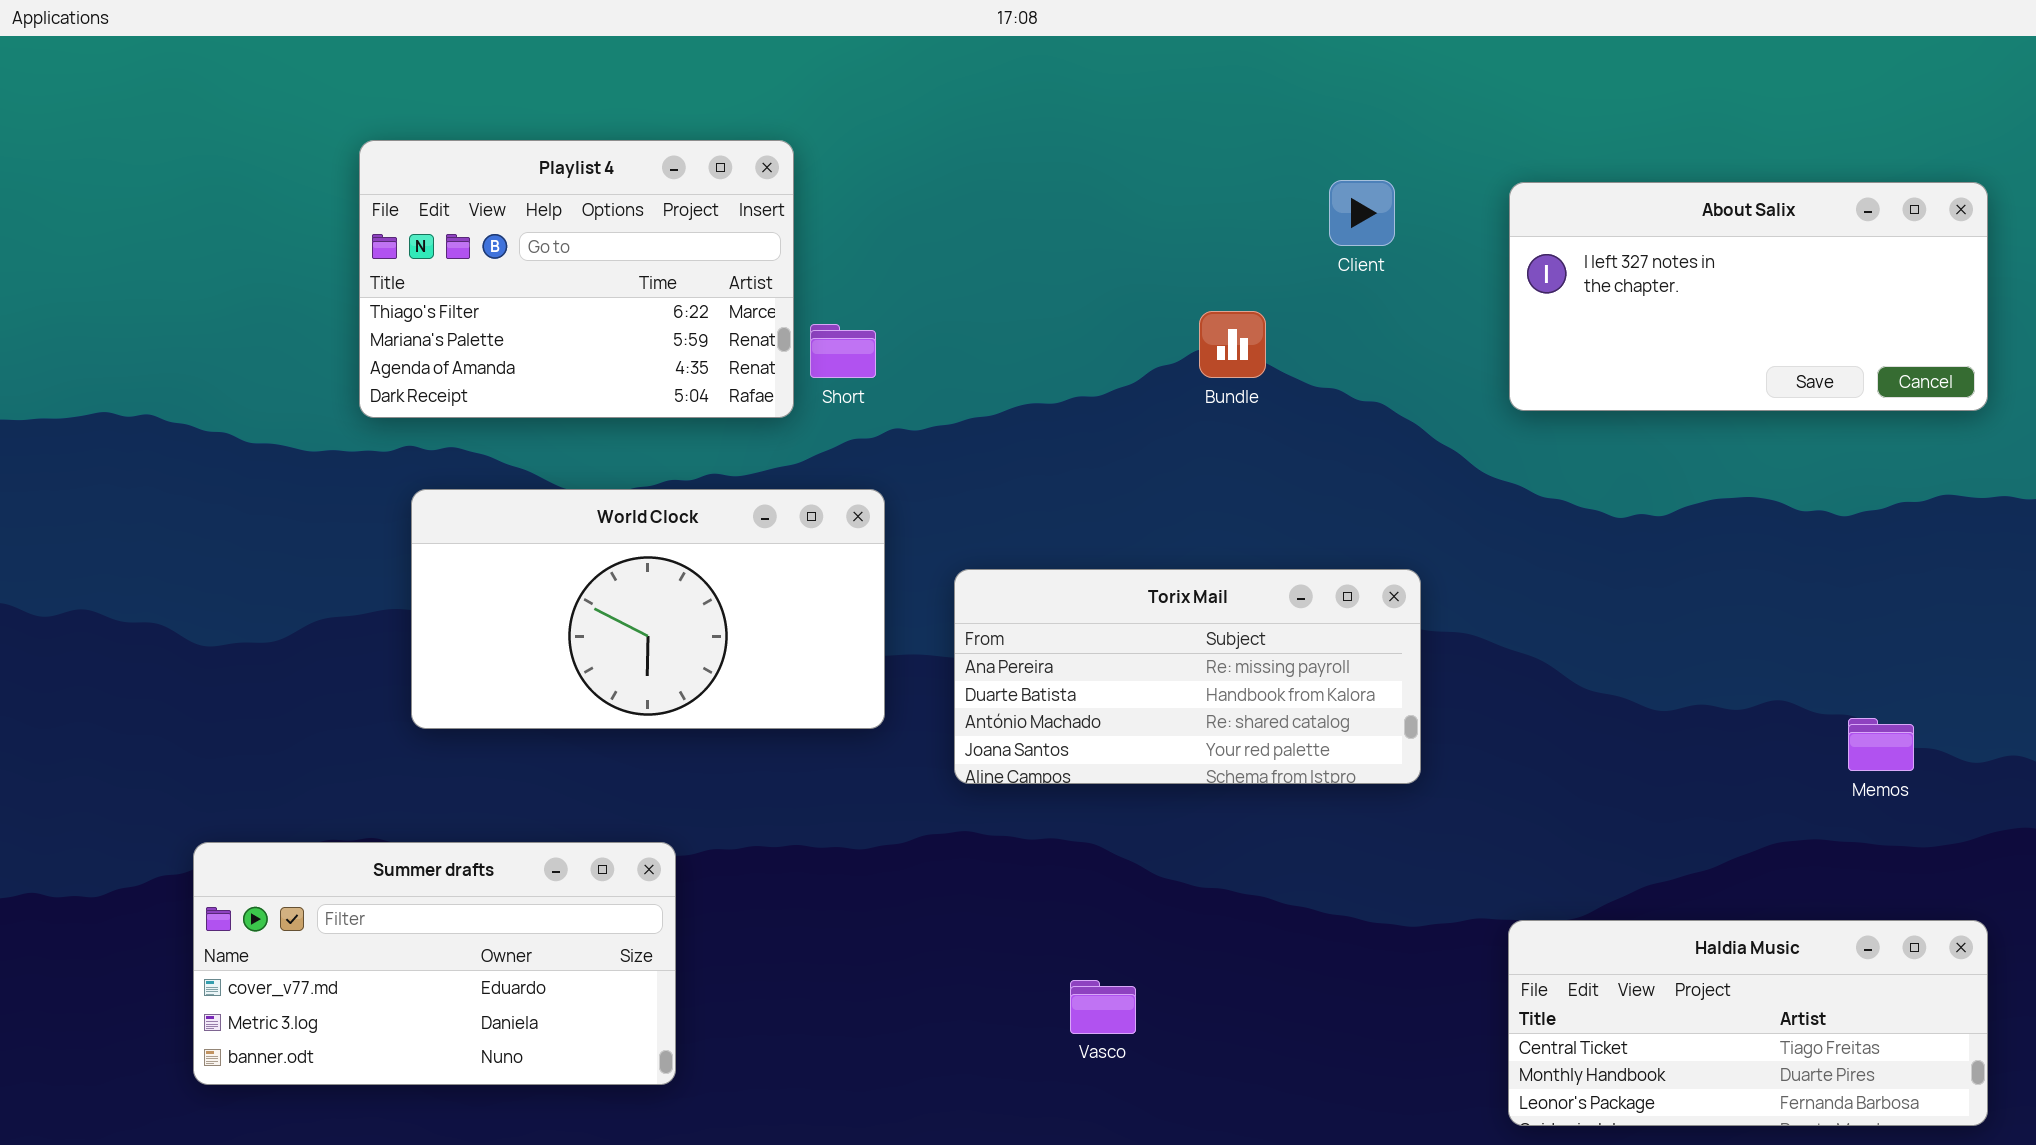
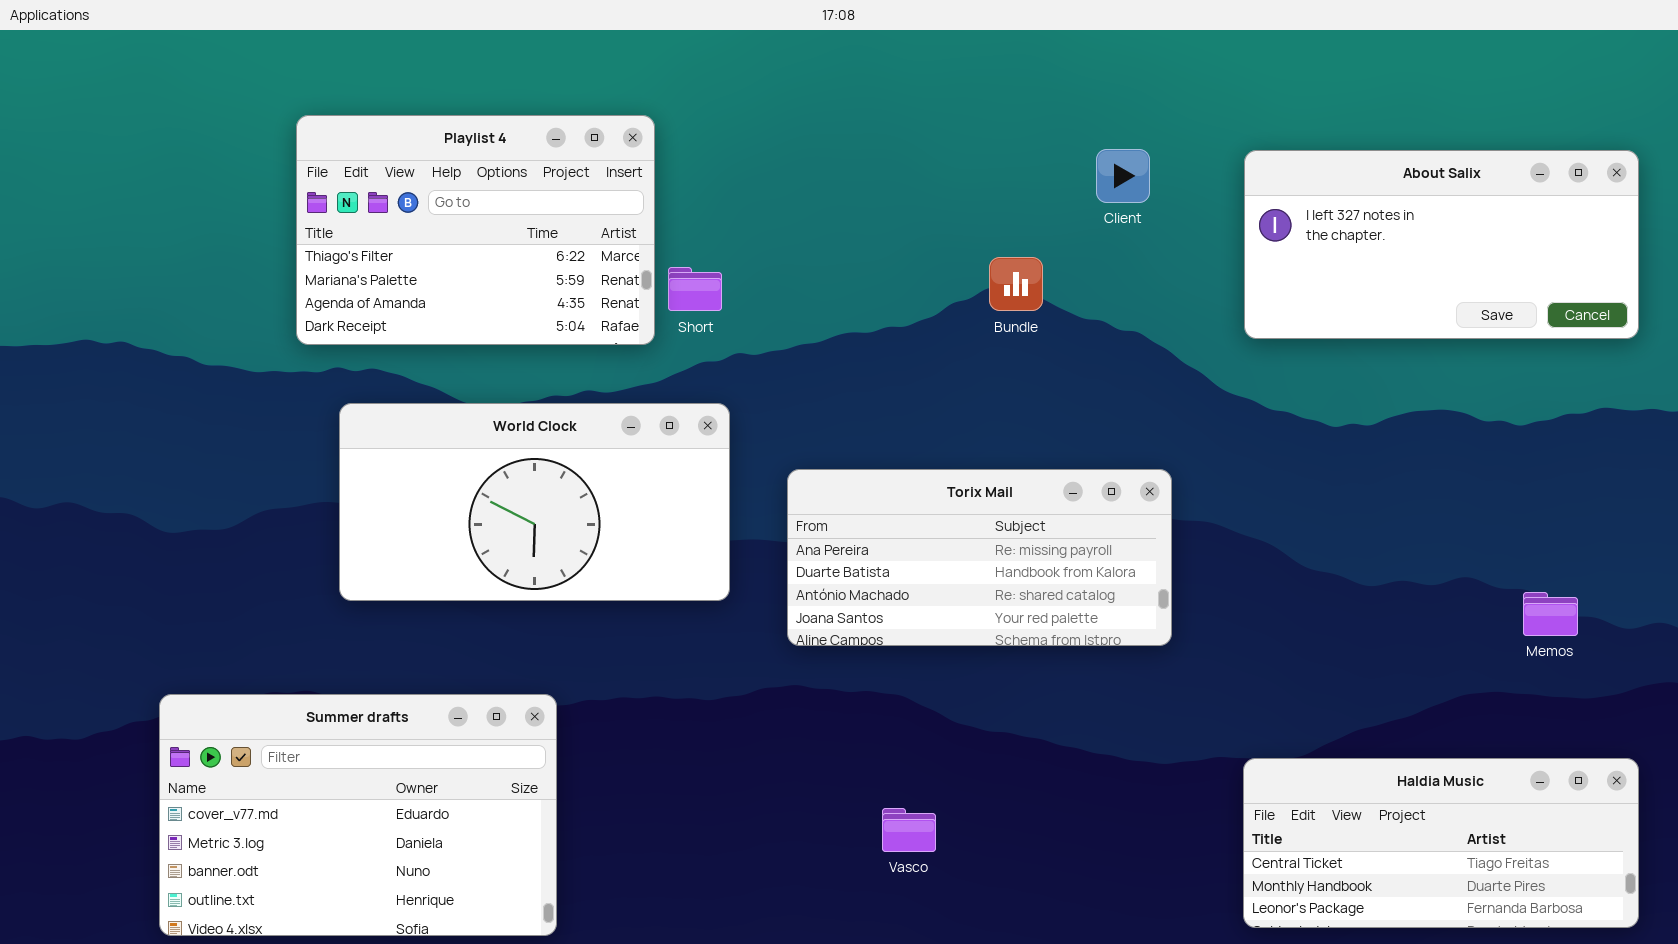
Summer drafts: [193,842,676,1085] -> [159,694,557,936], resized

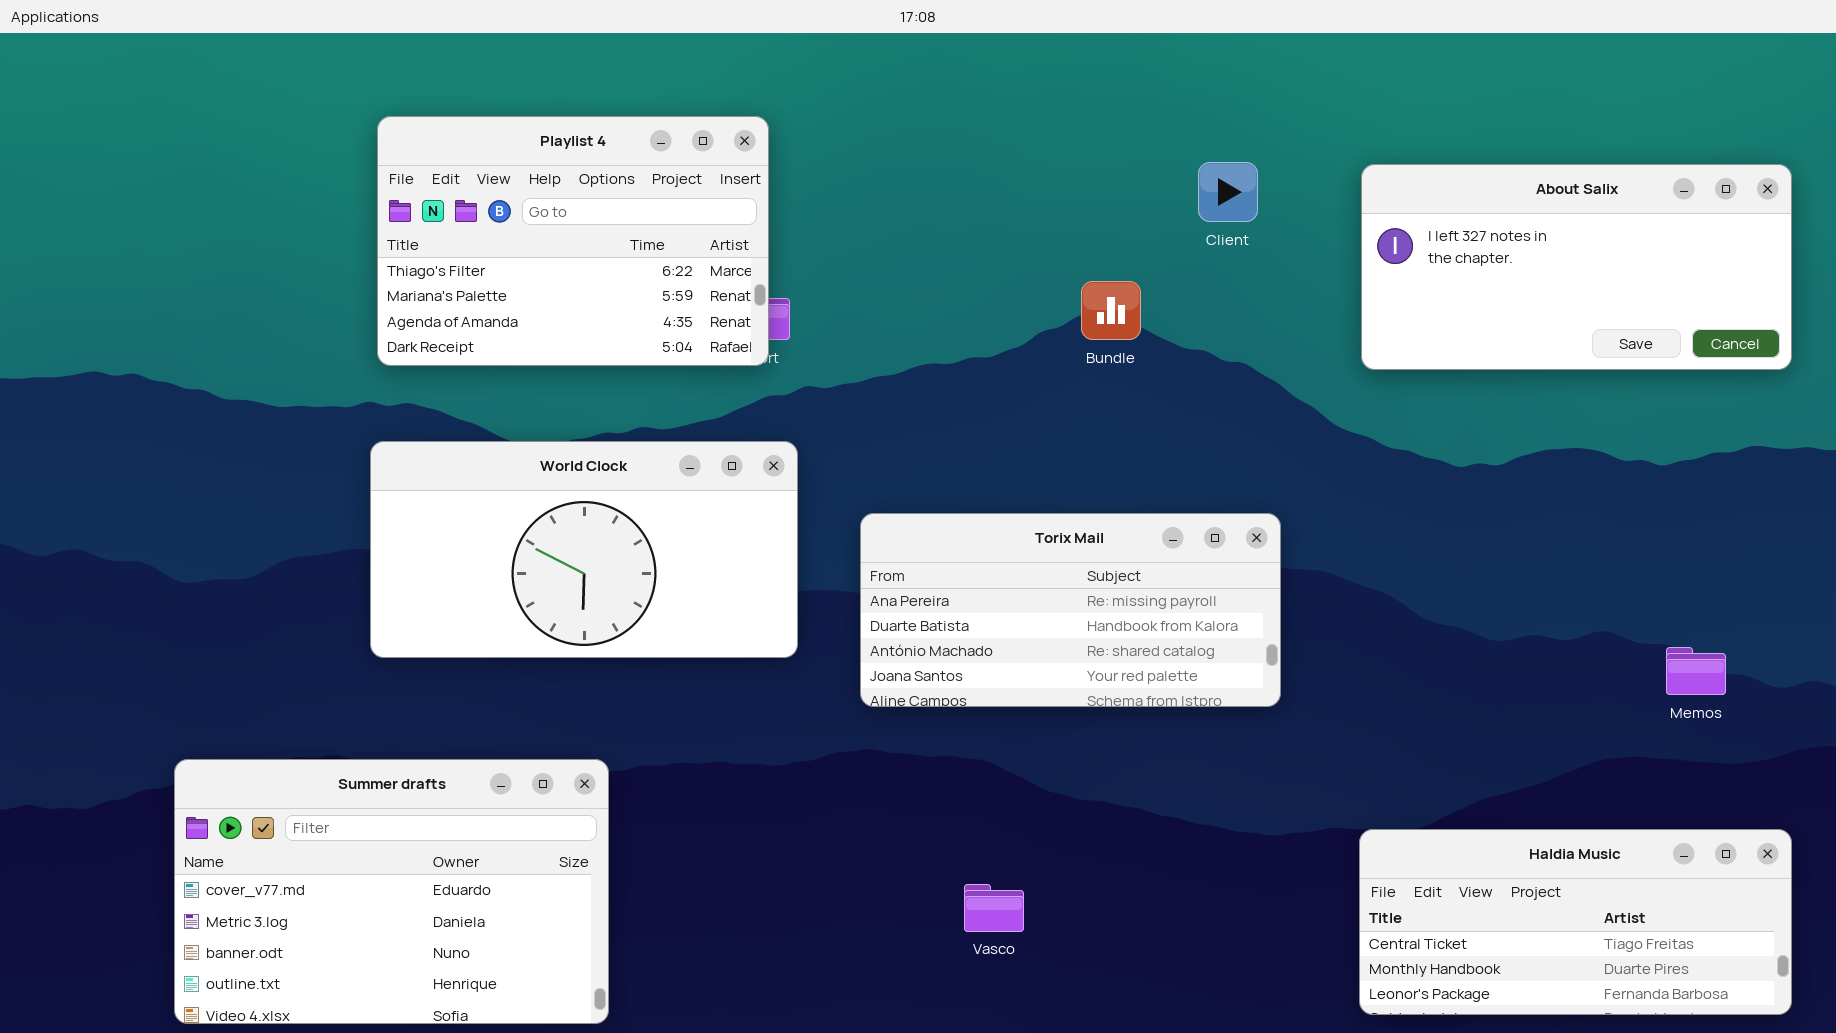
Playlist 4: [296,115,655,345] -> [377,116,769,366], moved

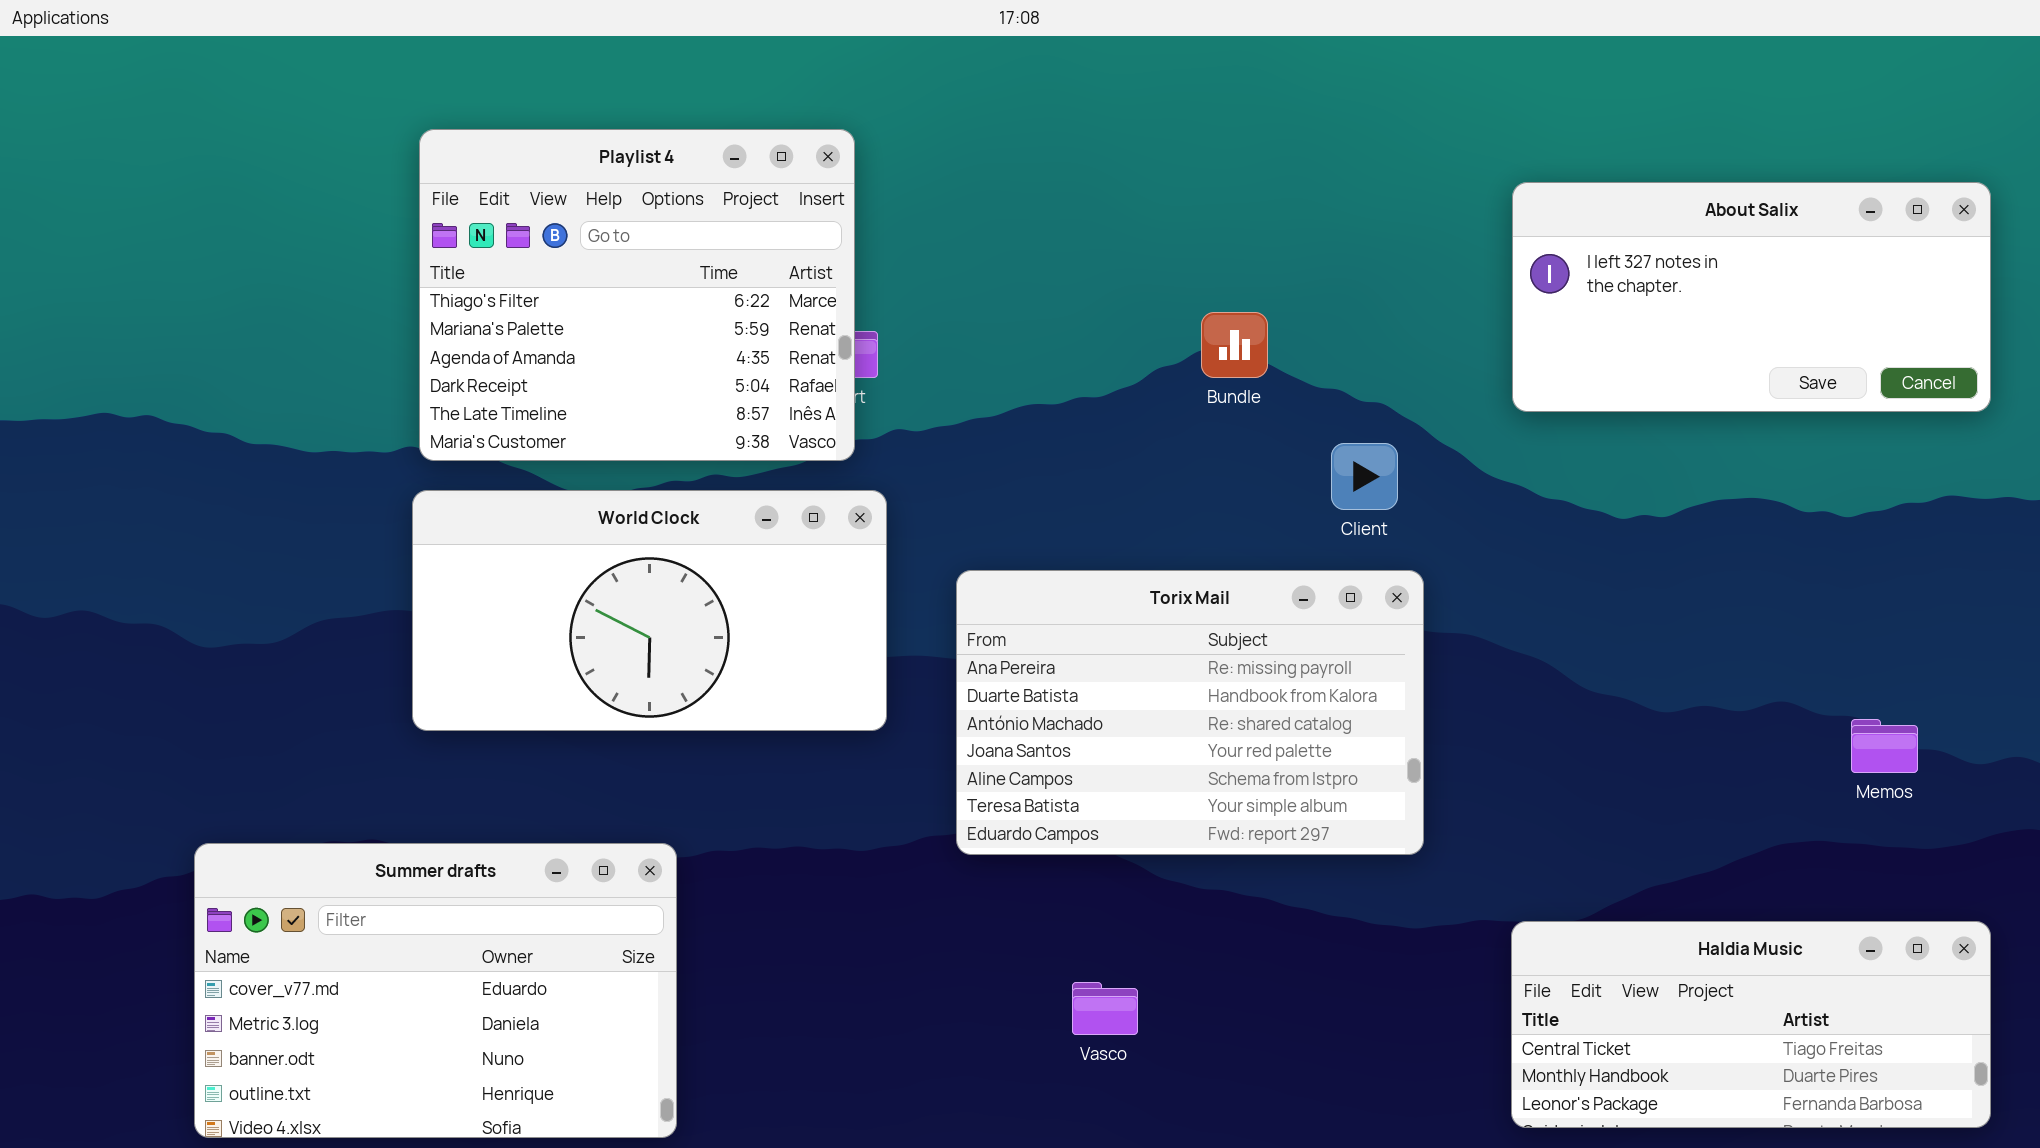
Playlist 4: [377,116,769,366] -> [419,129,855,461], resized
Client: [1198,162,1258,222] -> [1331,443,1398,510], moved
Torix Mail: [860,513,1281,707] -> [956,570,1424,855], resized

